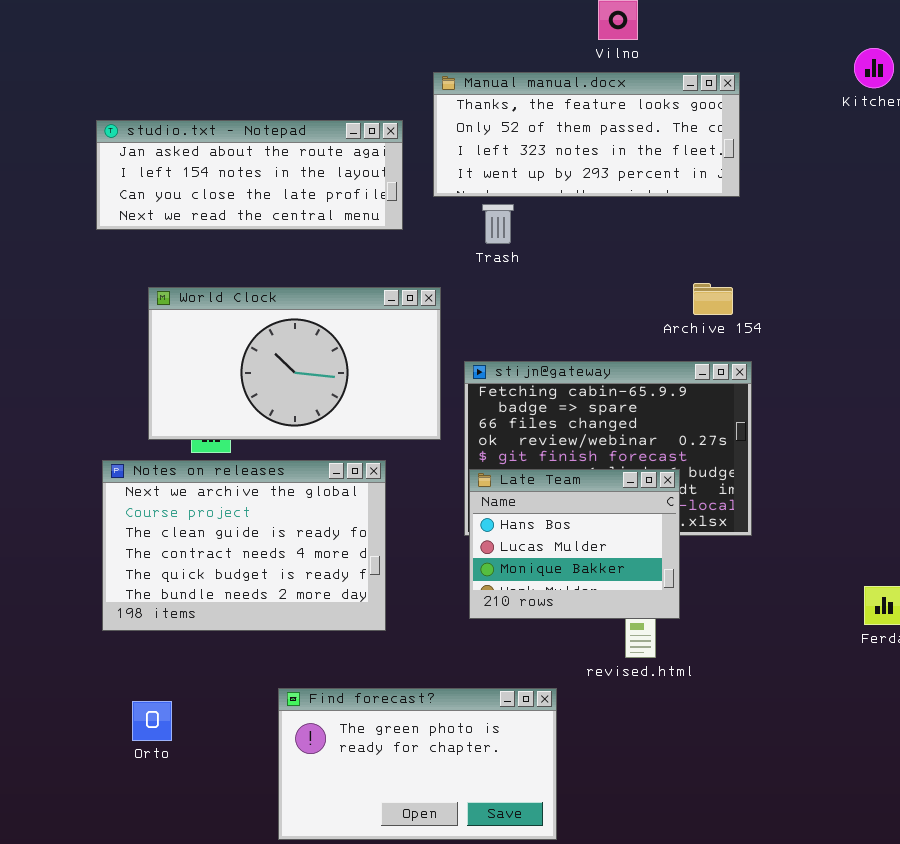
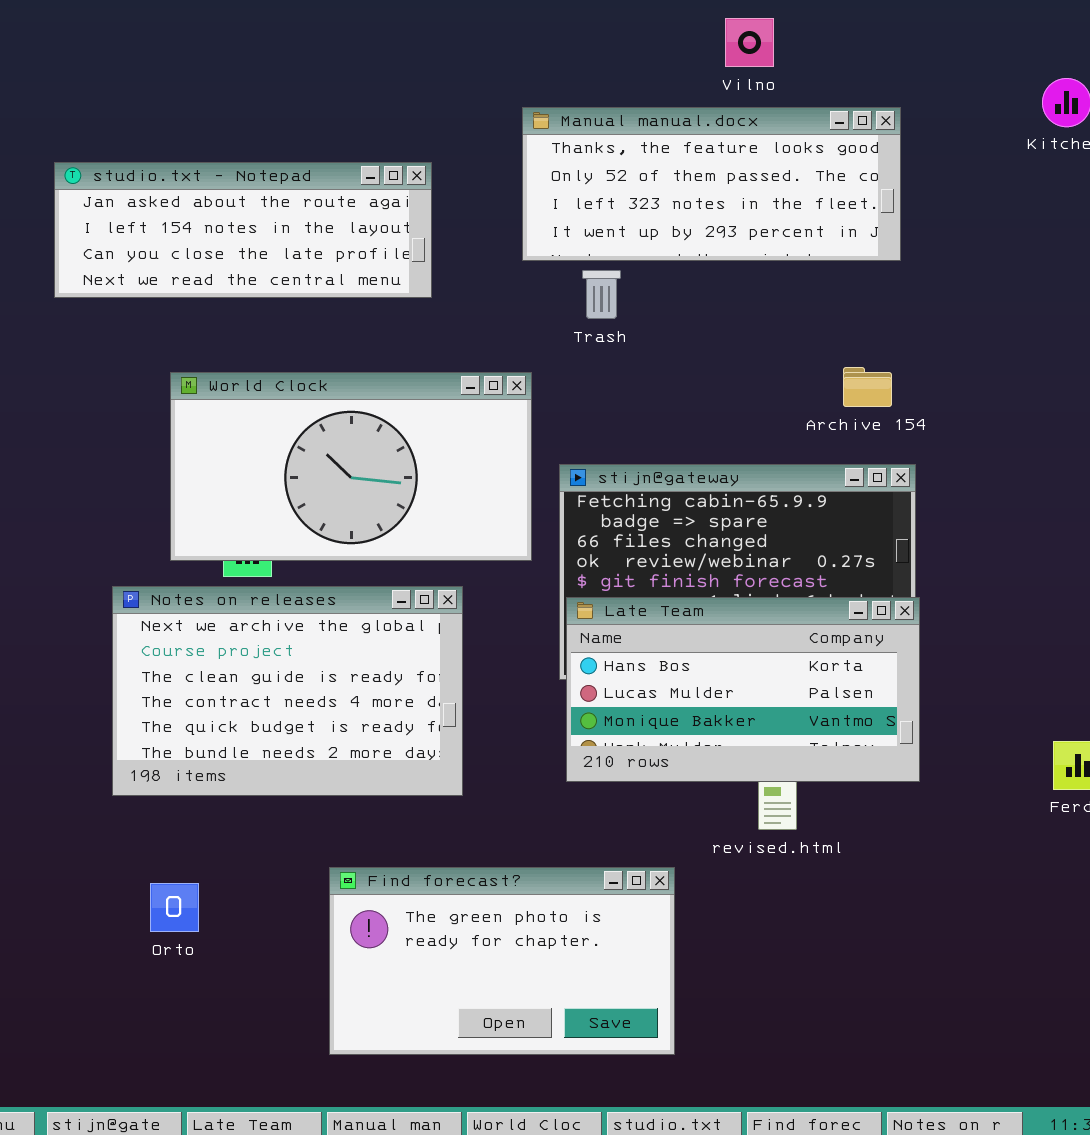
studio.txt - Notepad: [96,120,403,230] -> [54,162,432,298], moved
Late Team: [469,469,680,619] -> [566,597,920,782], resized

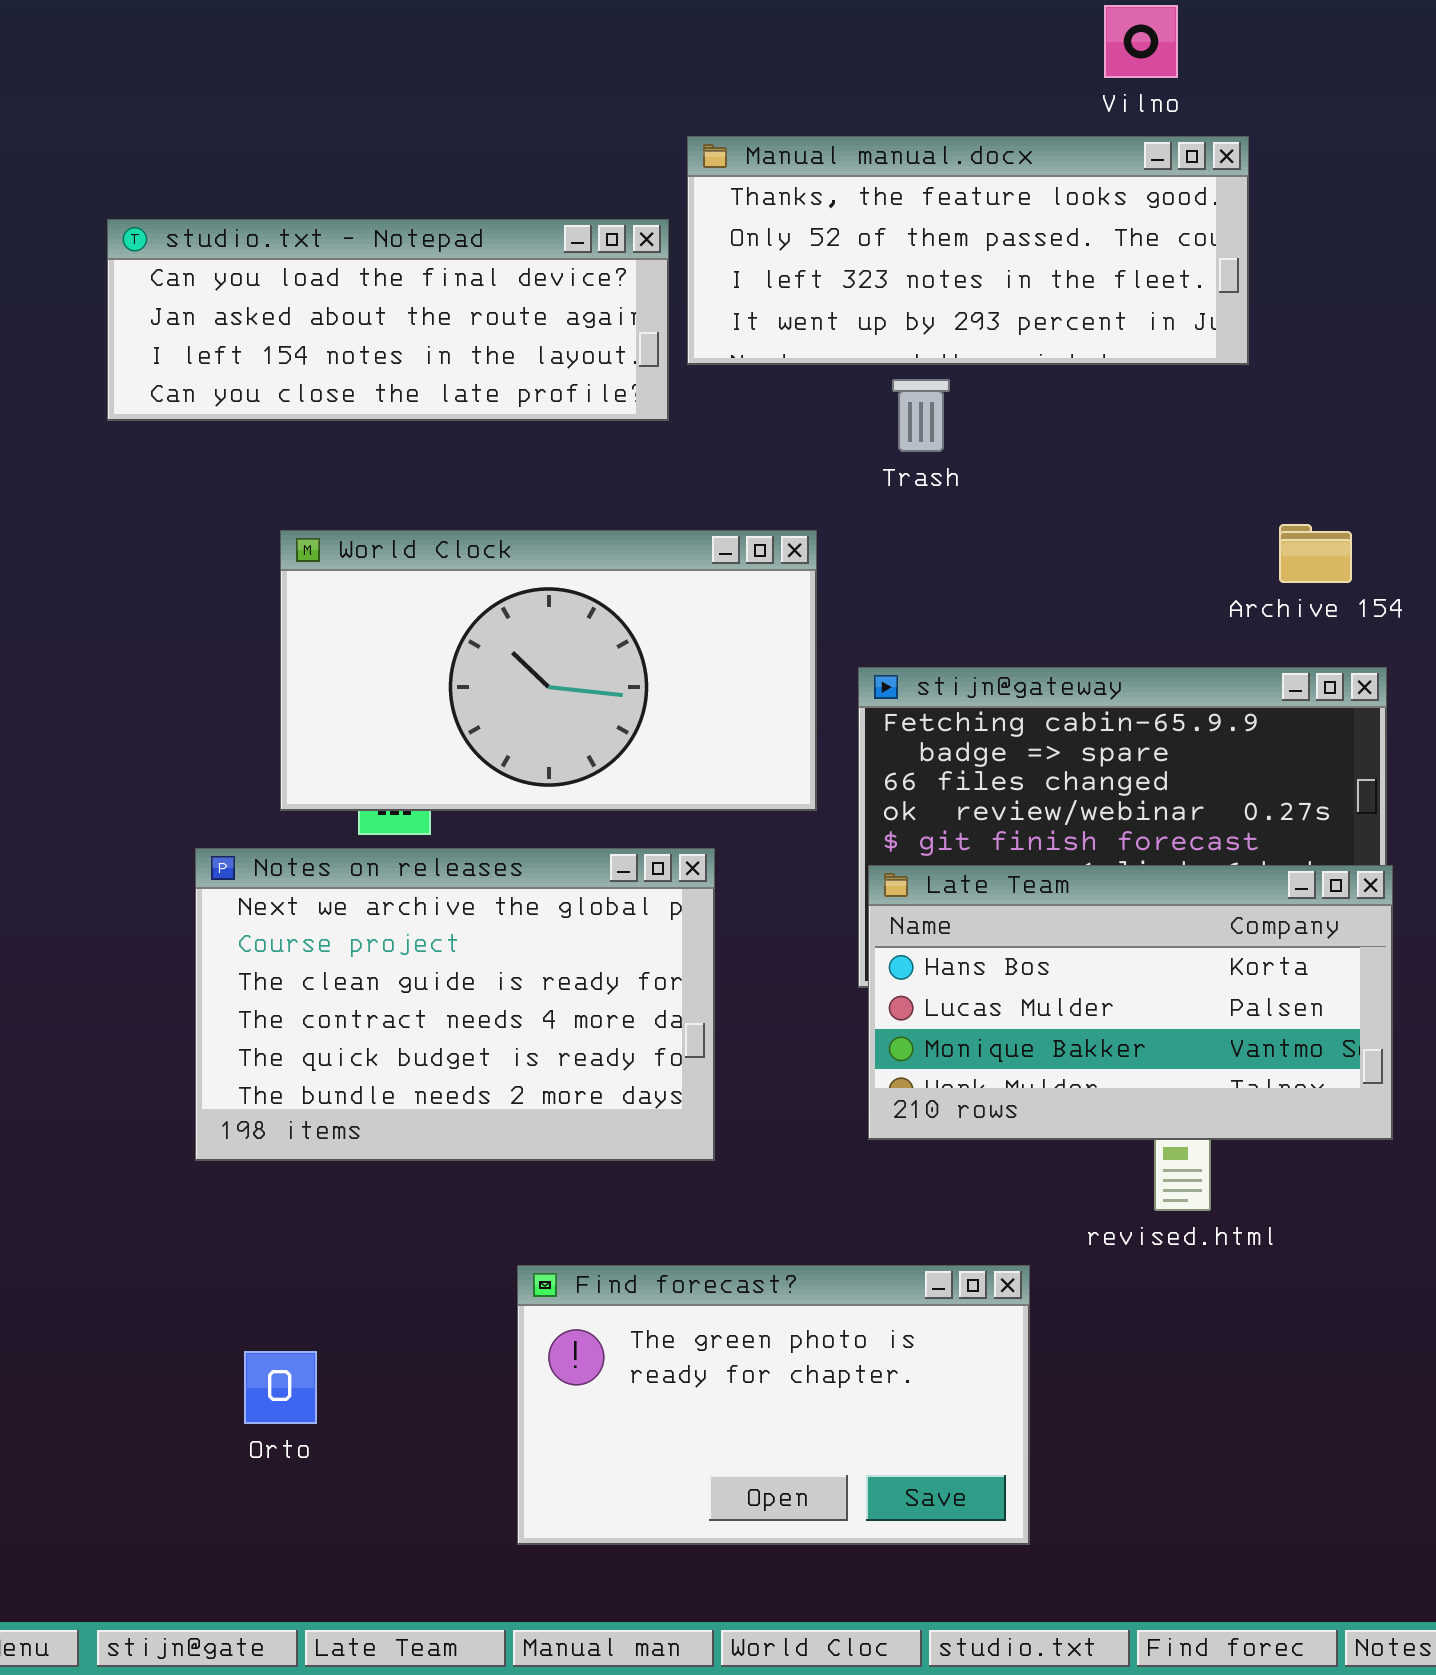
Manual manual.docx: [522,107,901,261] -> [687,136,1249,365], moved
studio.txt - Notepad: [54,162,432,298] -> [107,219,669,421], scrolled up 1 row
Orto: [150,883,199,932] -> [244,1351,317,1424], moved

